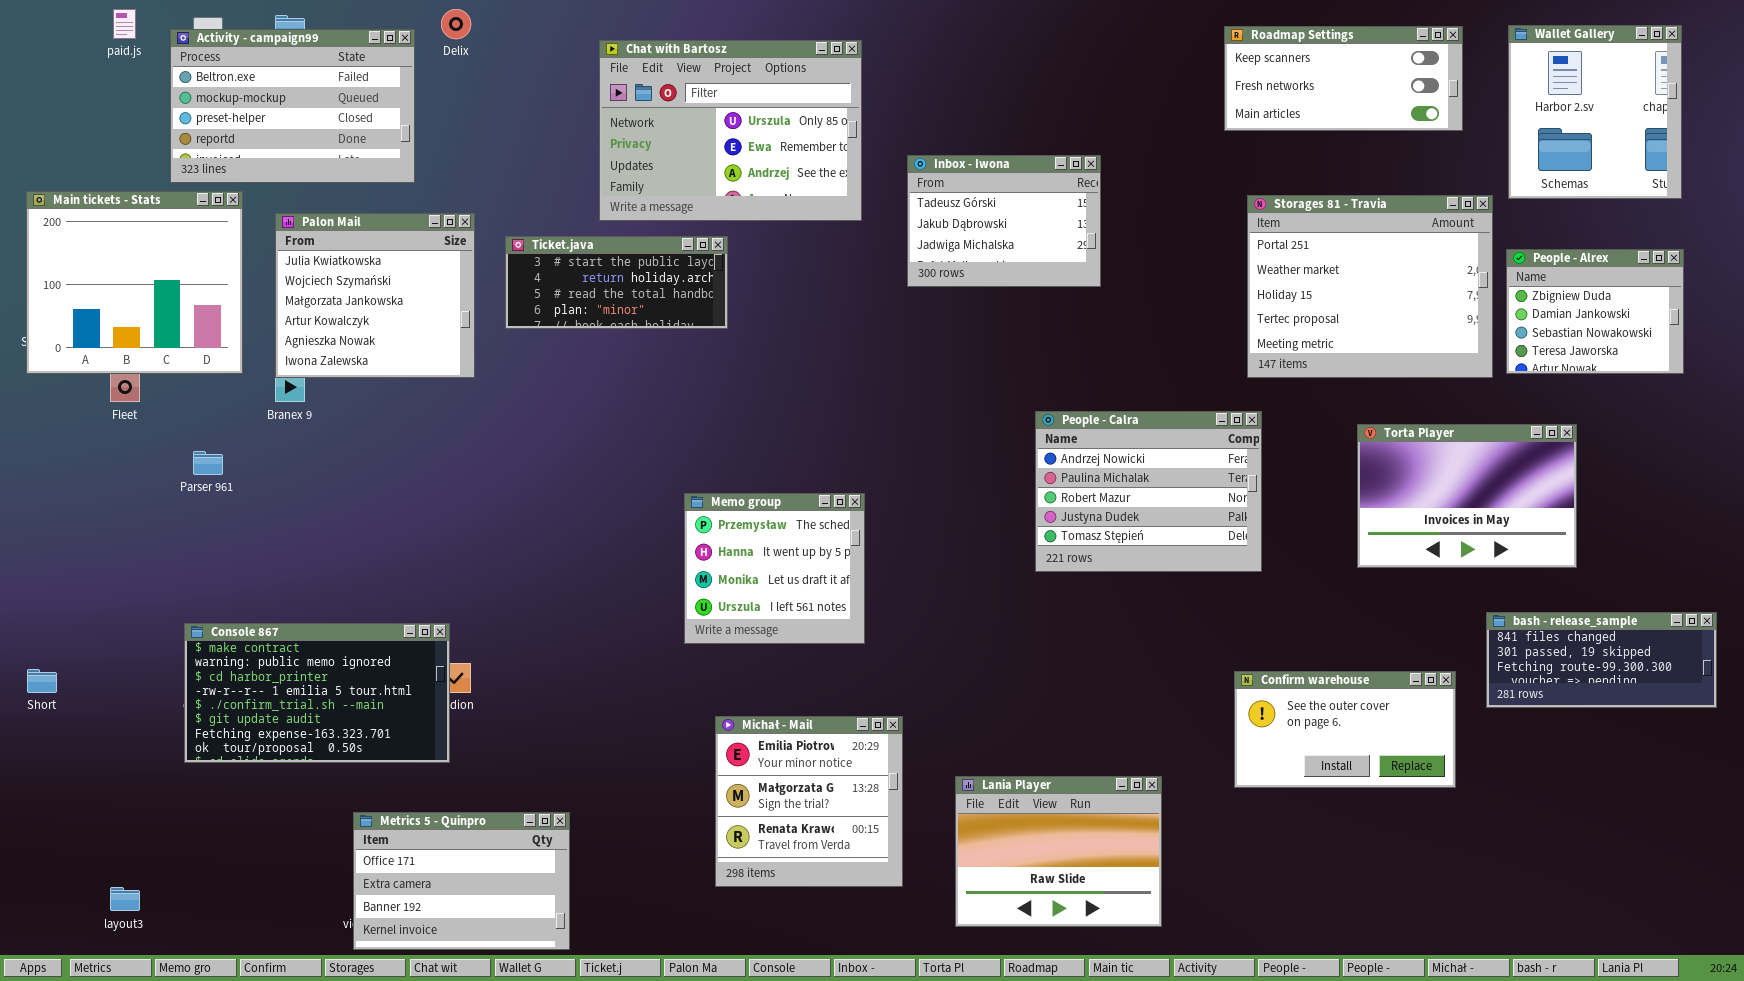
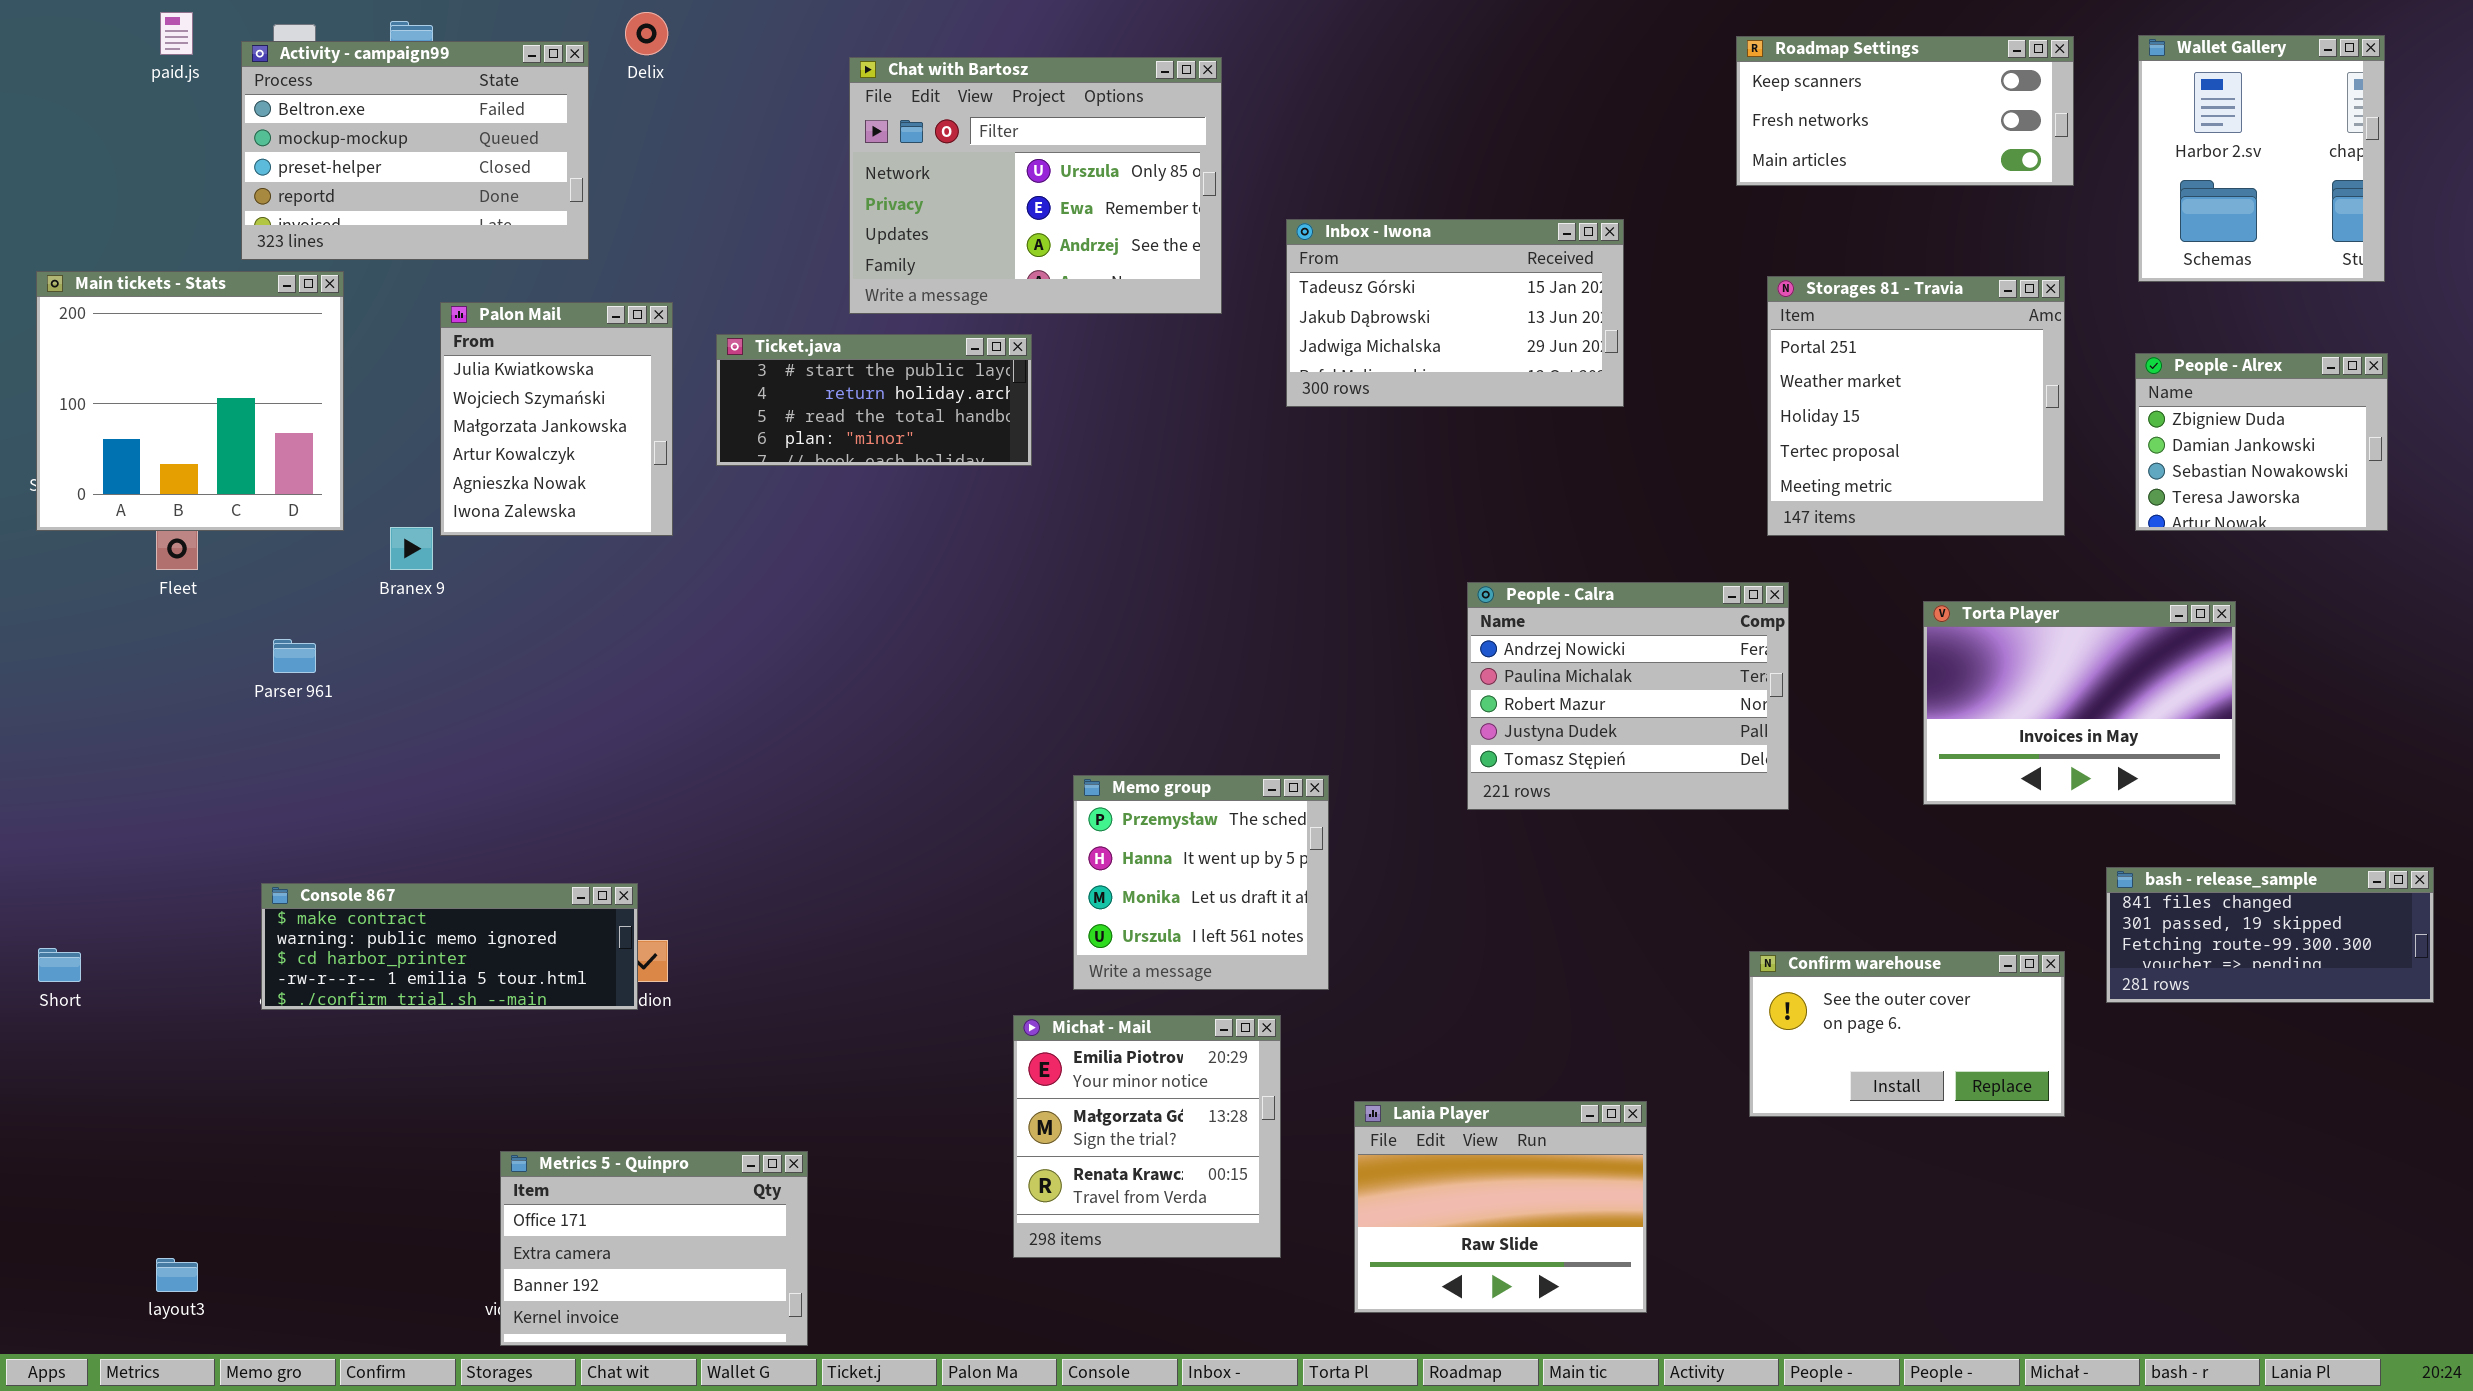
Inbox - Iwona: [907,155,1101,287] -> [1286,219,1624,407], resized
Storages 81 - Travia: [1247,195,1493,378] -> [1767,276,2065,536], resized
Palon Mail: [275,213,475,378] -> [440,302,673,536], resized
Memo group: [684,493,865,644] -> [1073,775,1329,990], moved
Console 867: [184,623,450,763] -> [261,883,638,1010], resized

